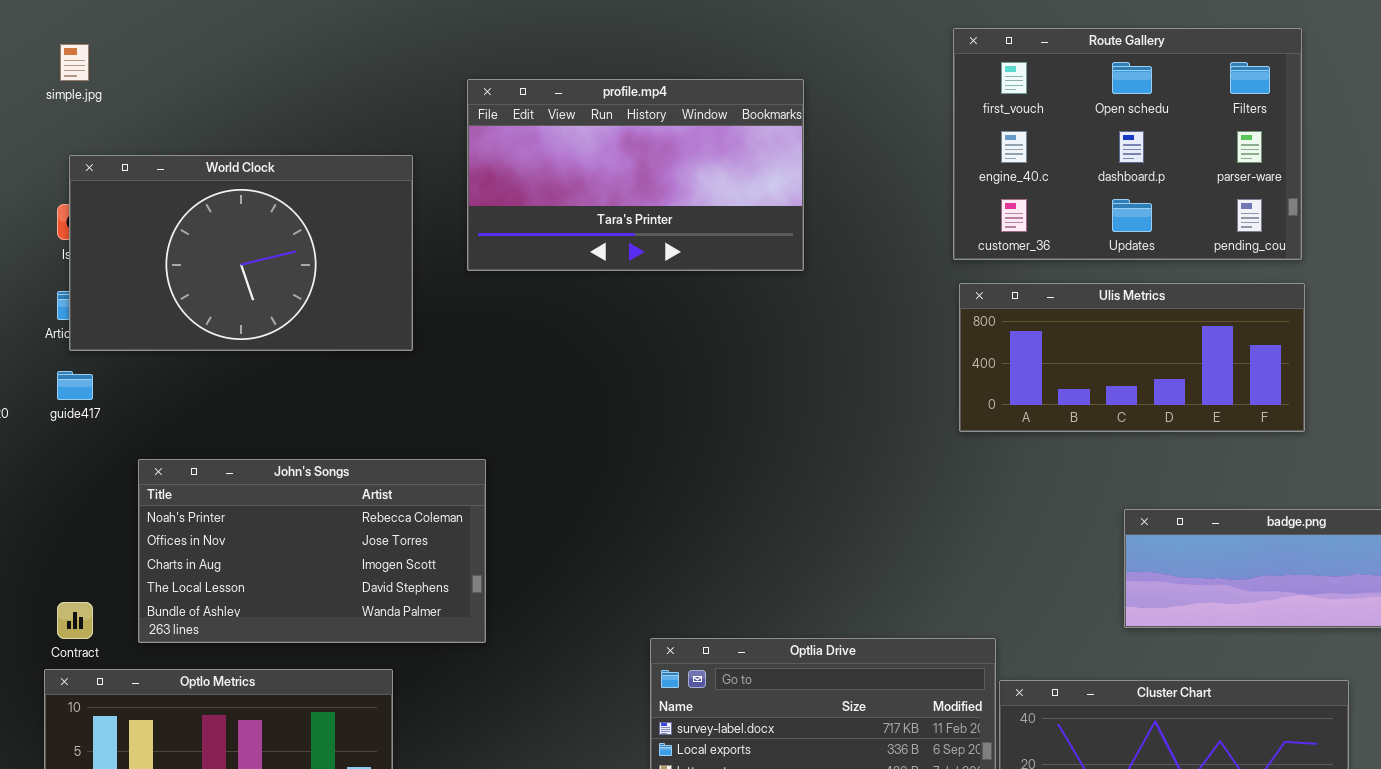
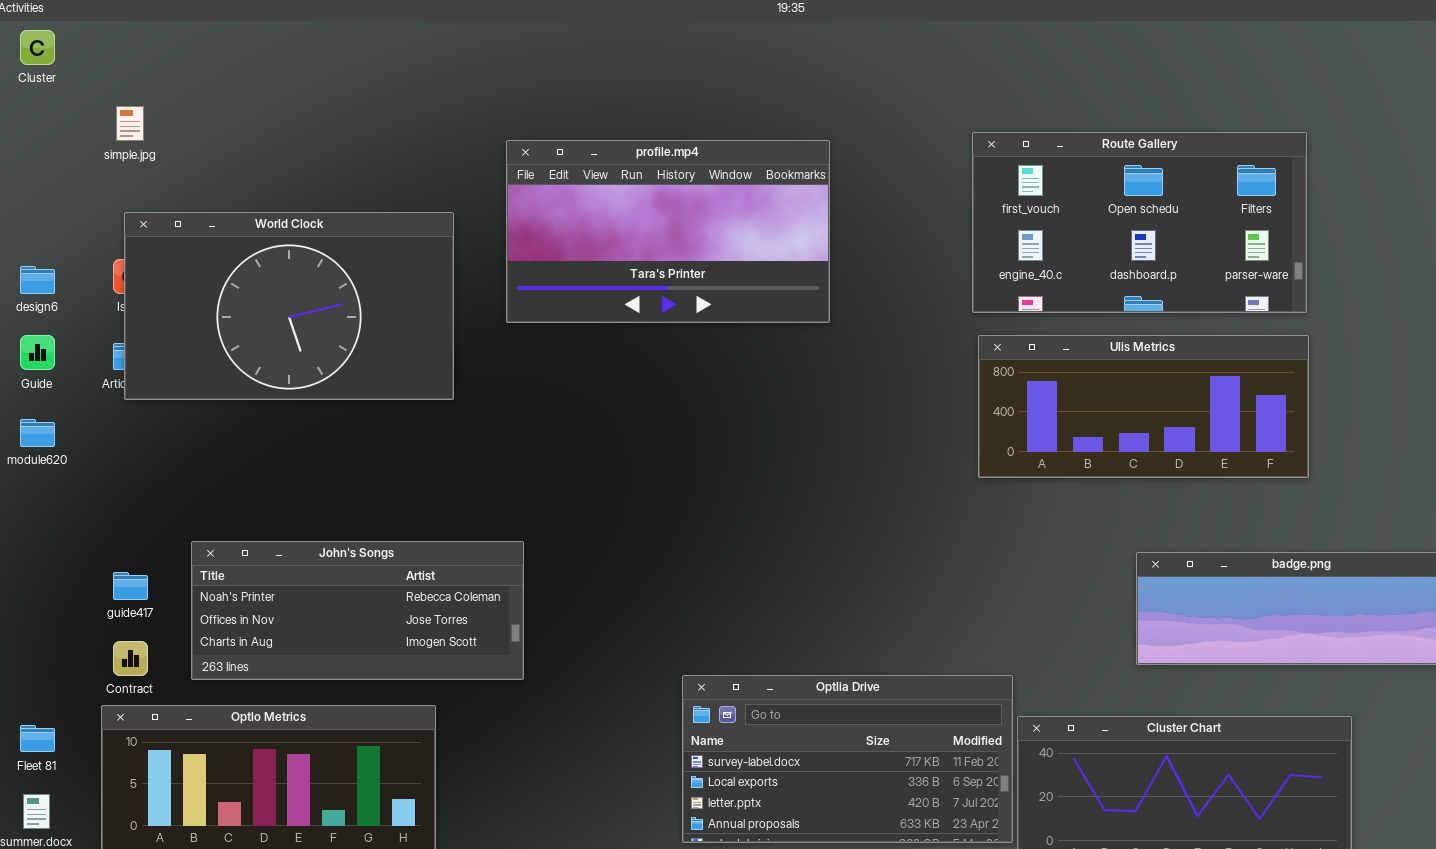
Route Gallery: [953,28,1302,260] -> [972,132,1307,313], resized
guide417: [57,371,93,400] -> [113,572,148,600], moved
John's Songs: [138,459,486,643] -> [191,541,524,680], resized

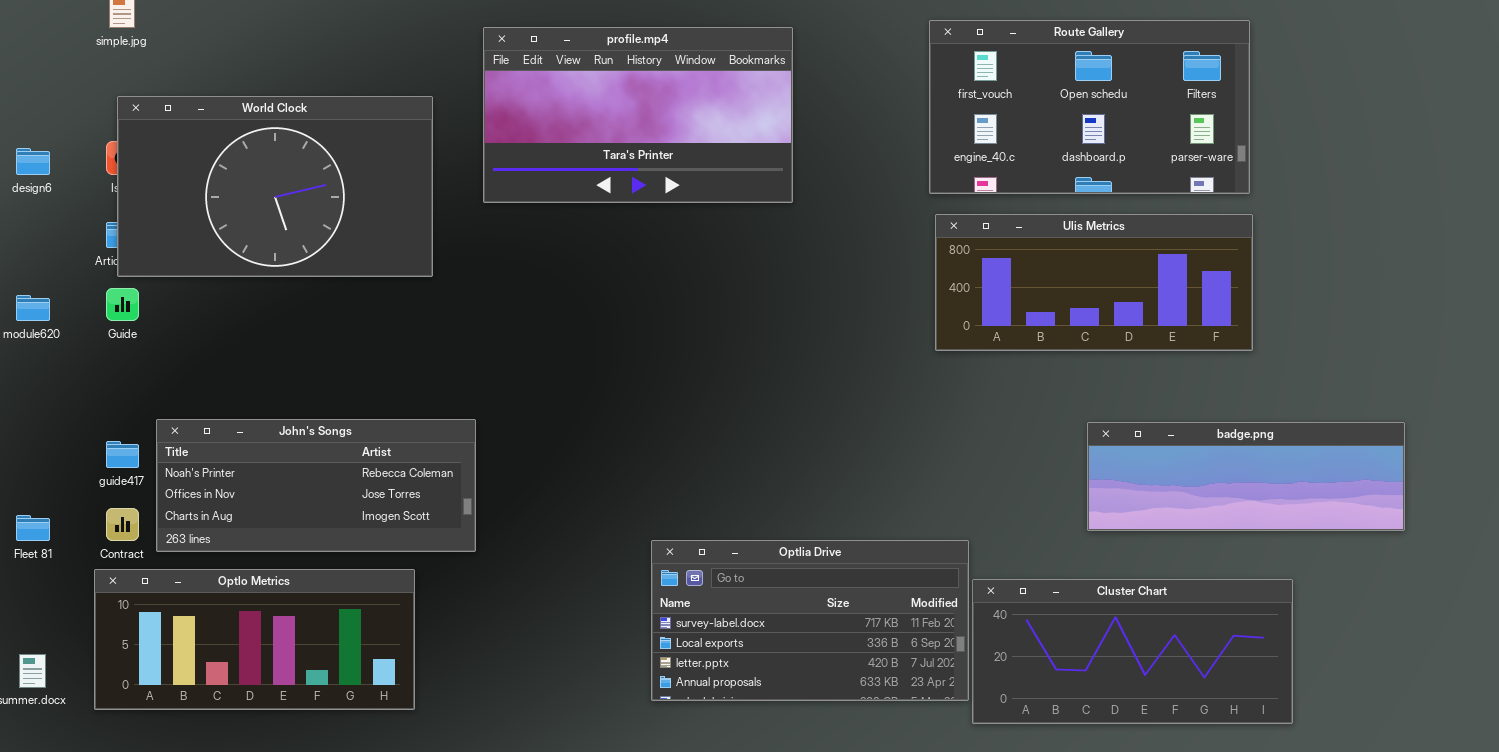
Guide: [20,335,55,370] -> [106,288,139,321], moved
John's Songs: [191,541,524,680] -> [156,419,476,552], moved
Fleet 81: [20,725,55,752] -> [16,515,50,541], moved

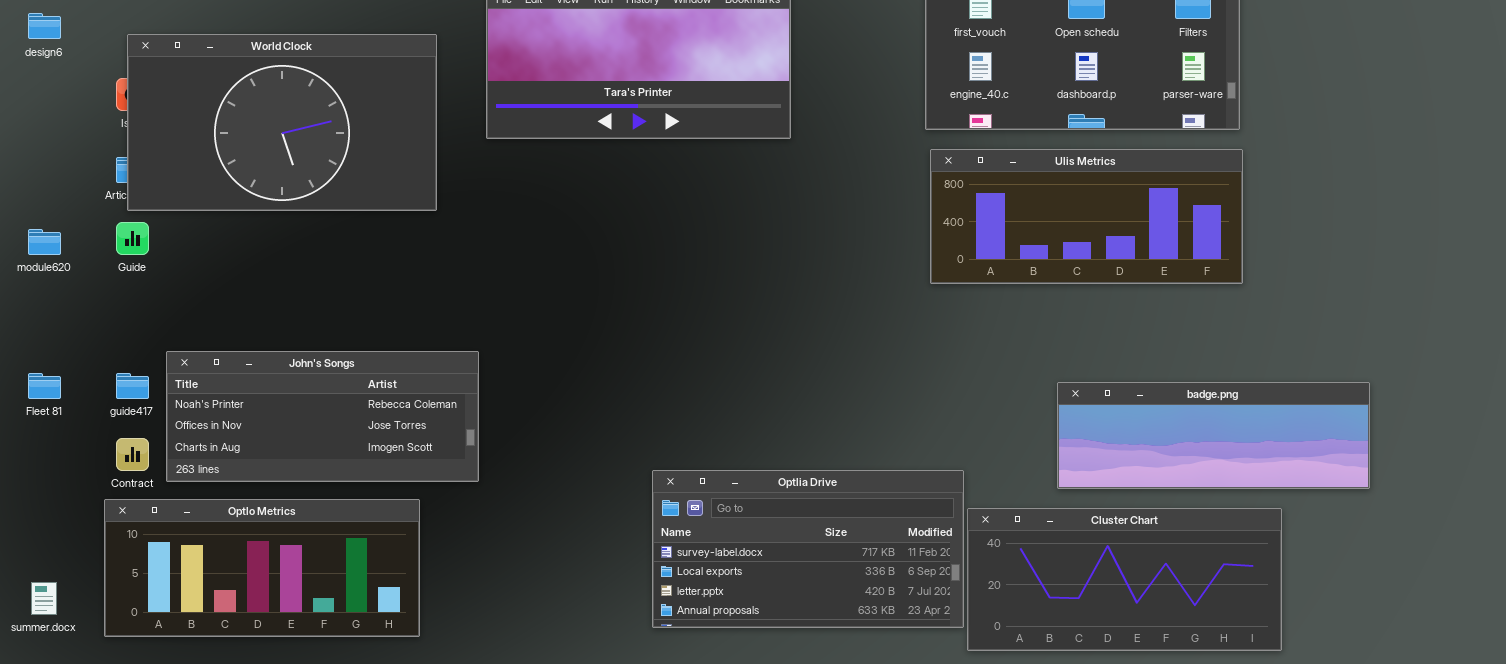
design6: [16,148,50,175] -> [28,13,61,39], moved
badge.png: [1087,422,1405,531] -> [1057,382,1370,489], moved
Fleet 81: [16,515,50,541] -> [28,373,61,399], moved

